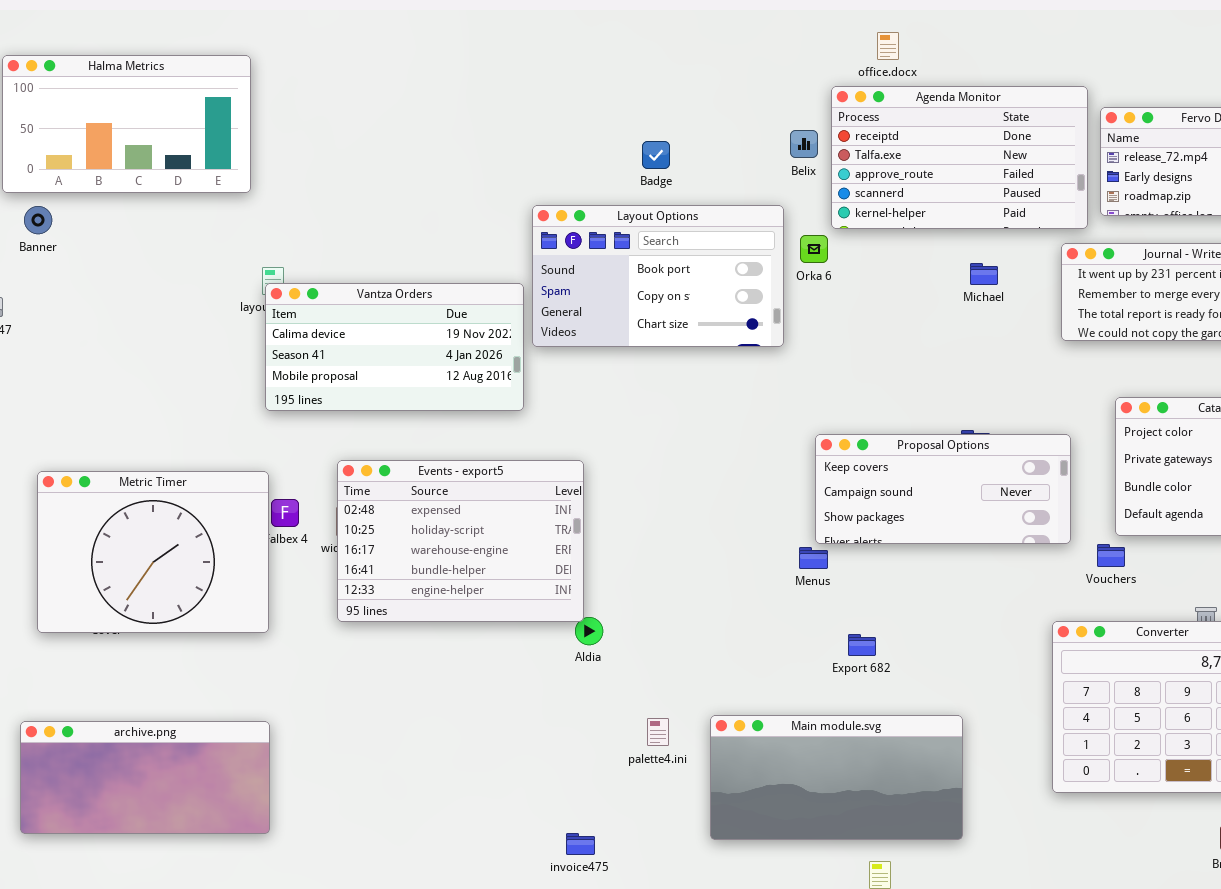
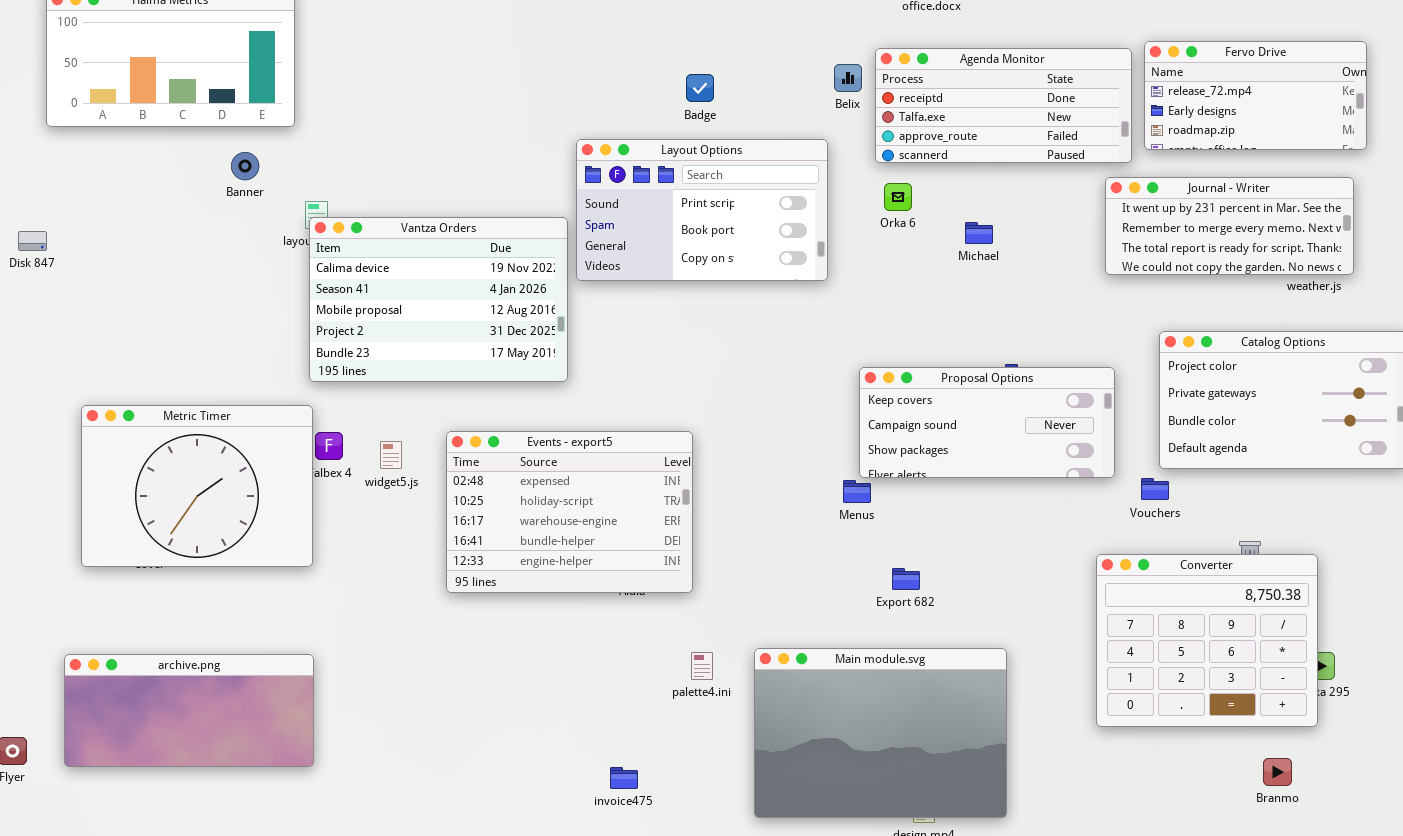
Agenda Monitor: [831,86,1088,229] -> [875,48,1132,163], resized
Layout Options: [532,205,784,347] -> [576,139,828,281], scrolled up 1 row
Banner: [24,206,52,234] -> [231,152,259,180], moved
Orka 6: [800,235,828,263] -> [884,183,912,211], moved
Michael: [970,263,998,285] -> [965,222,993,244], moved
Vantza Orders: [265,283,524,411] -> [309,217,568,382], resized
Events - export5: [337,460,584,622] -> [446,431,693,593], moved
Main module.svg: [710,715,963,840] -> [754,648,1007,818], resized

